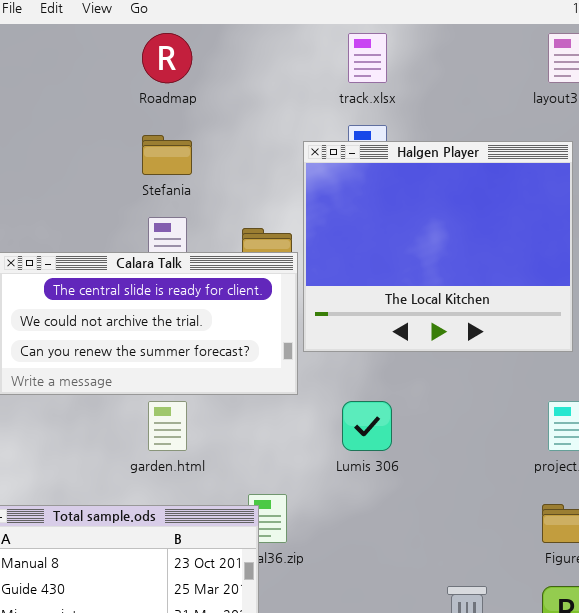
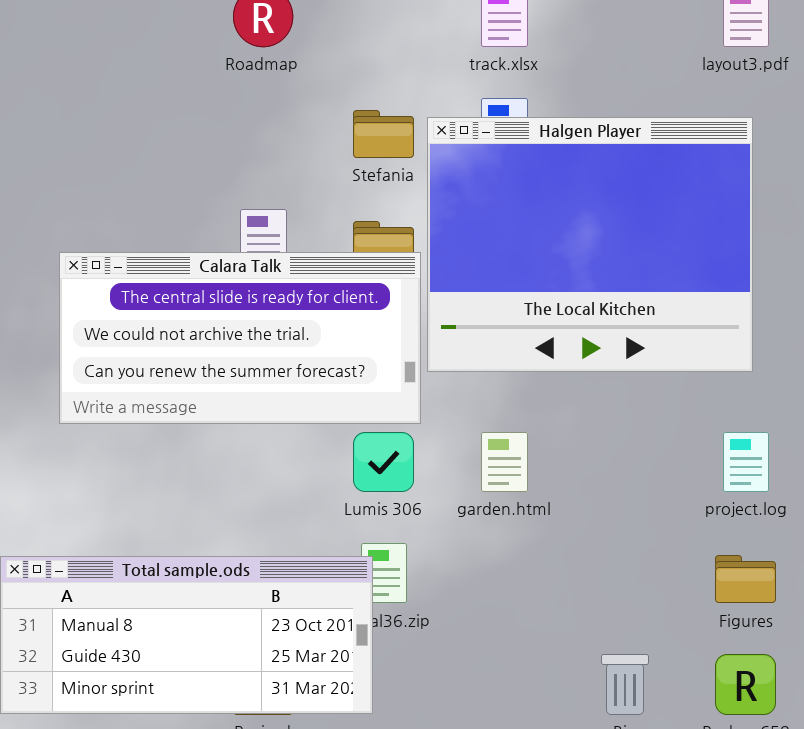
Stefania: [142,135,192,175] -> [353,110,414,158], moved
garden.html: [148,401,187,451] -> [481,432,528,492], moved
Lumis 306: [342,401,392,451] -> [353,432,414,492], moved

